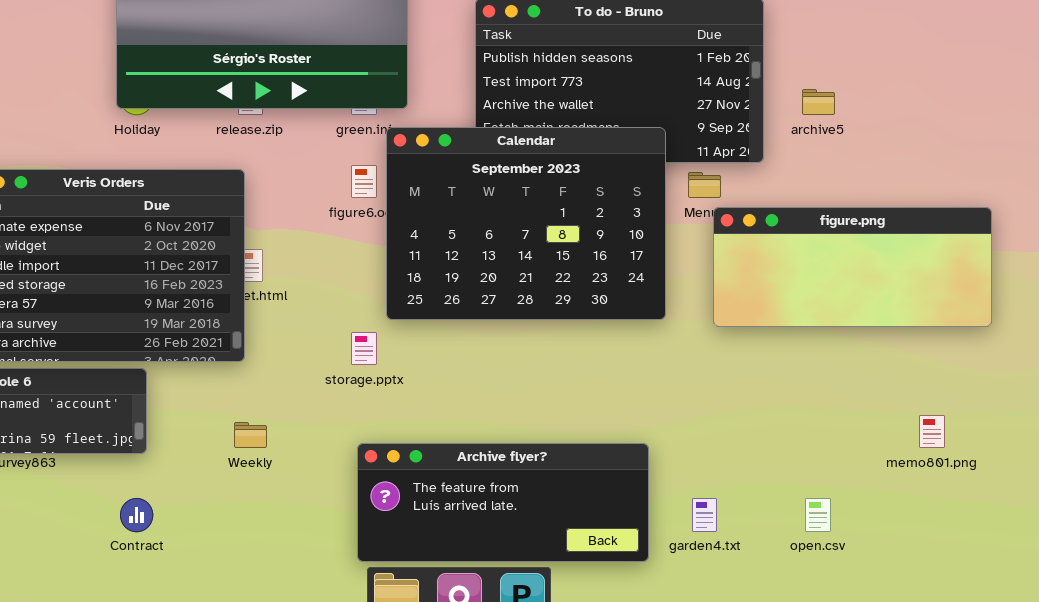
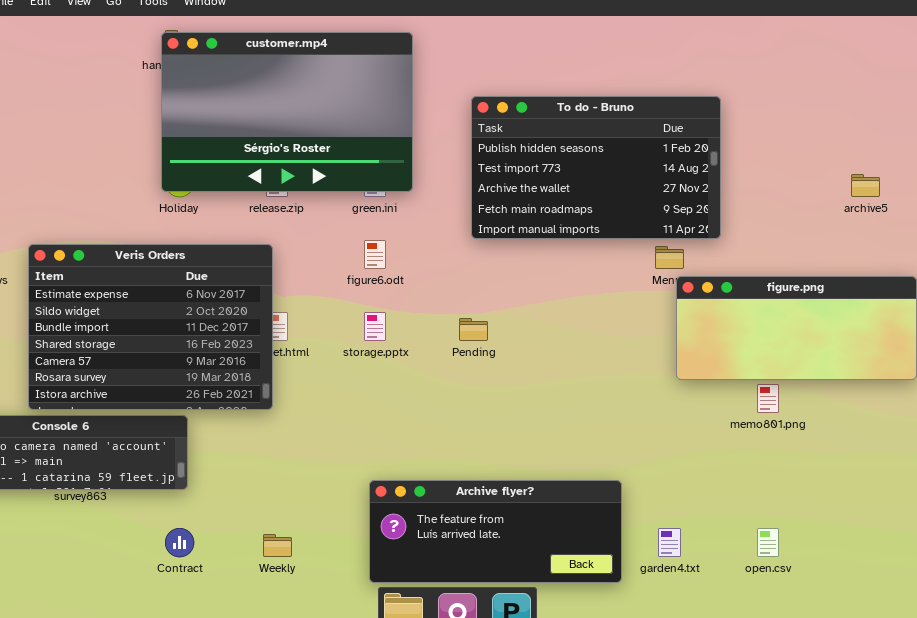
archive5: [802,89,835,115] -> [851,174,880,197], moved
Calendar: [386,127,666,320] -> none, closed
storage.pptx: [351,332,377,365] -> [364,312,386,341], moved
memo801.png: [919,415,945,448] -> [757,384,779,413], moved
Weekly: [234,422,267,448] -> [263,534,292,557], moved

